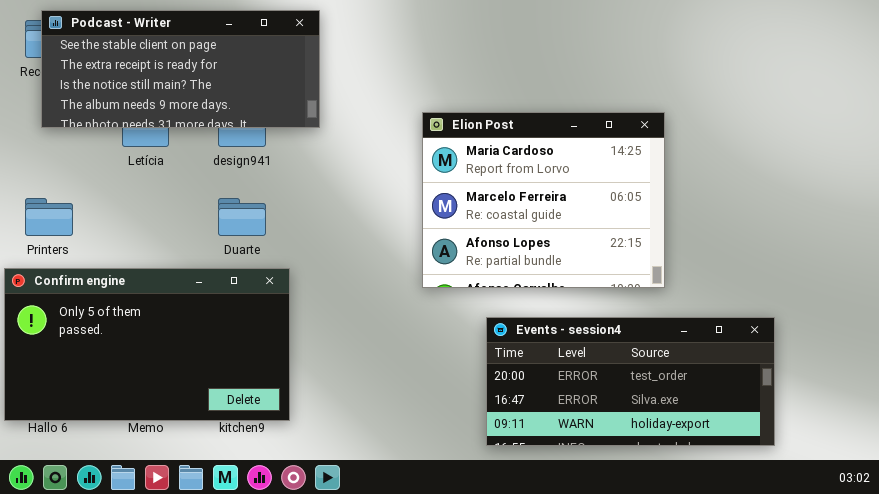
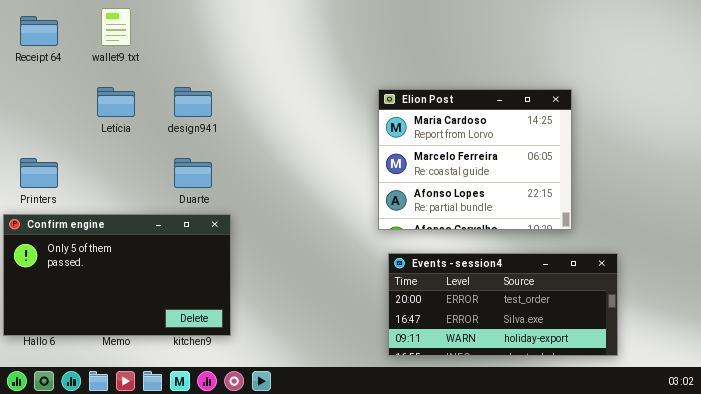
Podcast - Writer: [41,10,320,128] -> none, closed
Elion Post: [422,112,665,288] -> [378,89,572,230], moved

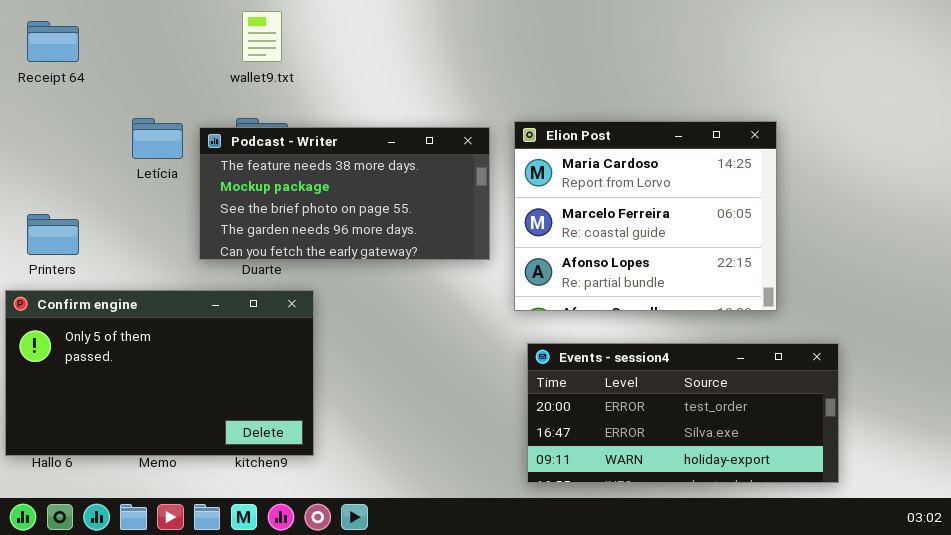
wallet9.txt: [101,8,131,46] -> [242,11,282,62], moved
Podcast - Writer: none -> [199,127,490,260], opened

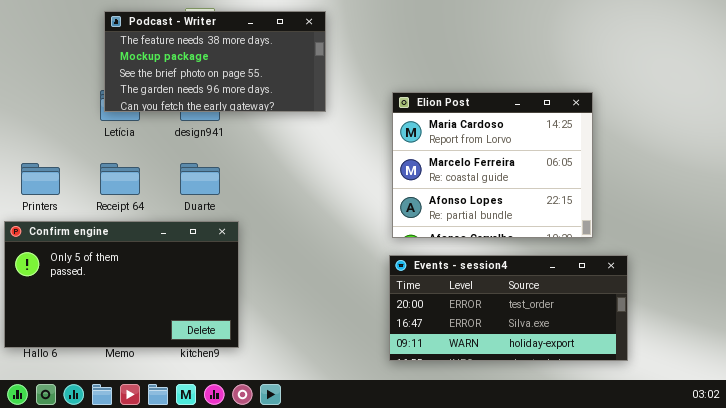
Receipt 64: [27,21,79,62] -> [100,163,140,195], moved
Podcast - Writer: [199,127,490,260] -> [104,11,326,112], moved
Events - session4: [527,343,839,483] -> [389,255,628,361], moved

